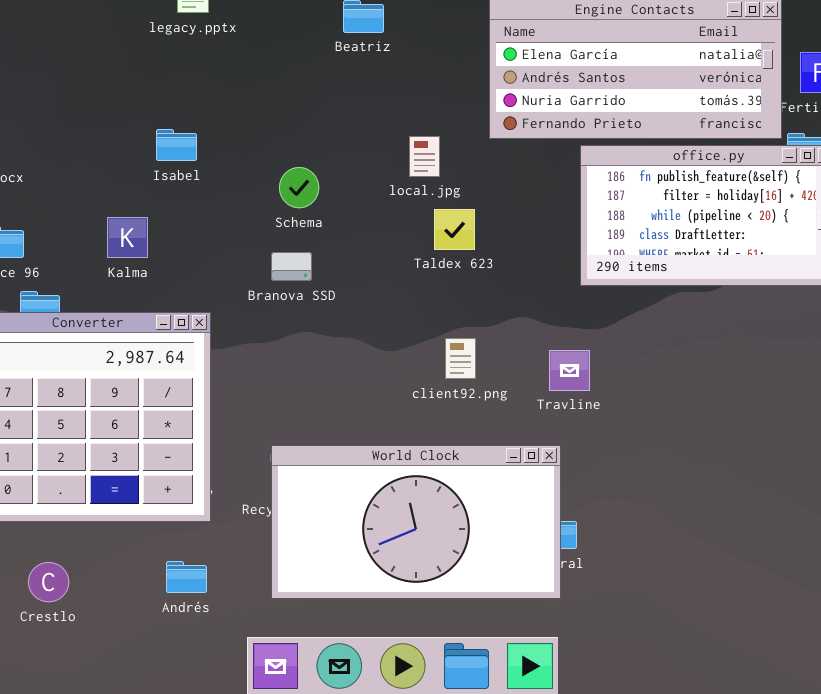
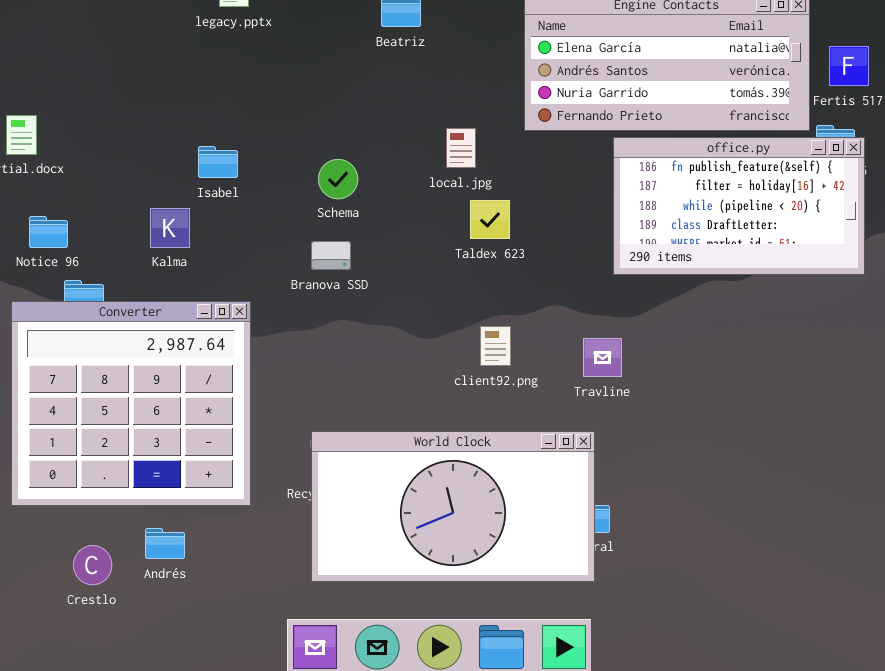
Isabel: [156,129,197,161] -> [198,146,238,178], moved
Andrés: [166,561,207,593] -> [145,528,185,559], moved

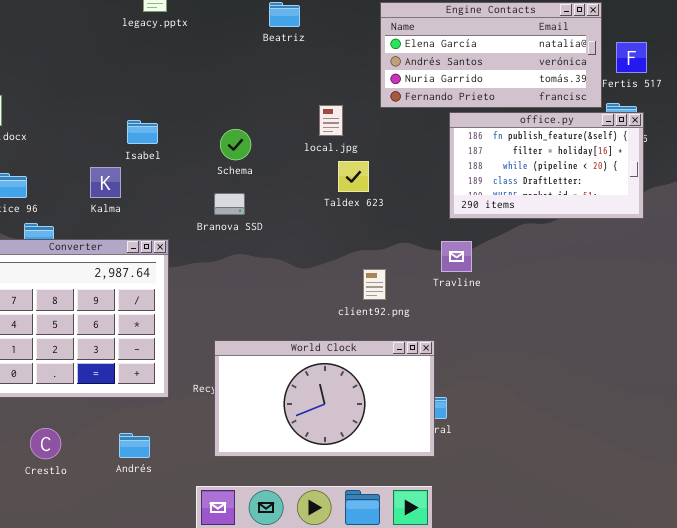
client92.png: [480,326,511,366] -> [363,269,386,300], moved
Travline: [583,338,622,377] -> [441,241,472,272], moved
Andrés: [145,528,185,559] -> [119,433,150,458], moved

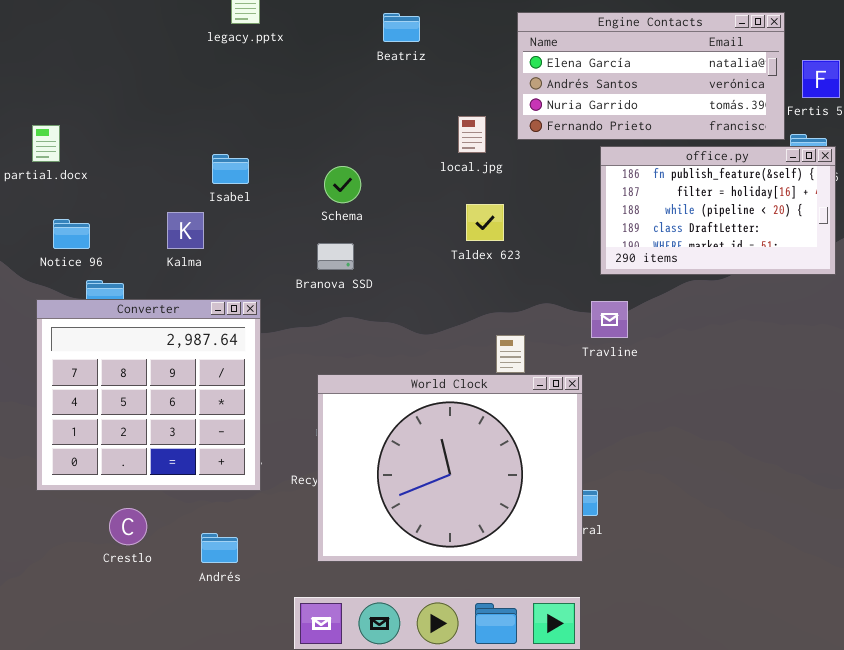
local.jpg: [319,105,343,136] -> [458,116,486,153], moved
World Clock: [214,340,435,457] -> [317,374,583,562], resized
Crestlo: [30,428,61,459] -> [109,508,147,545], moved

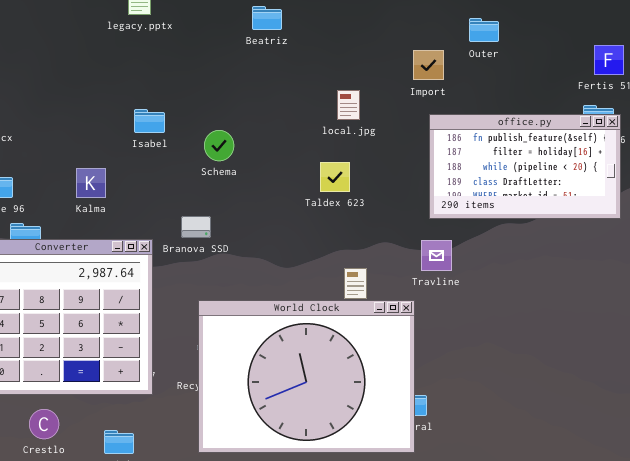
Engine Contacts: [517,12,785,140] -> none, closed
local.jpg: [458,116,486,153] -> [337,90,360,120], moved
Isabel: [212,154,249,184] -> [134,109,165,133], moved
Branova SSD: [317,243,354,270] -> [181,216,211,238], moved

